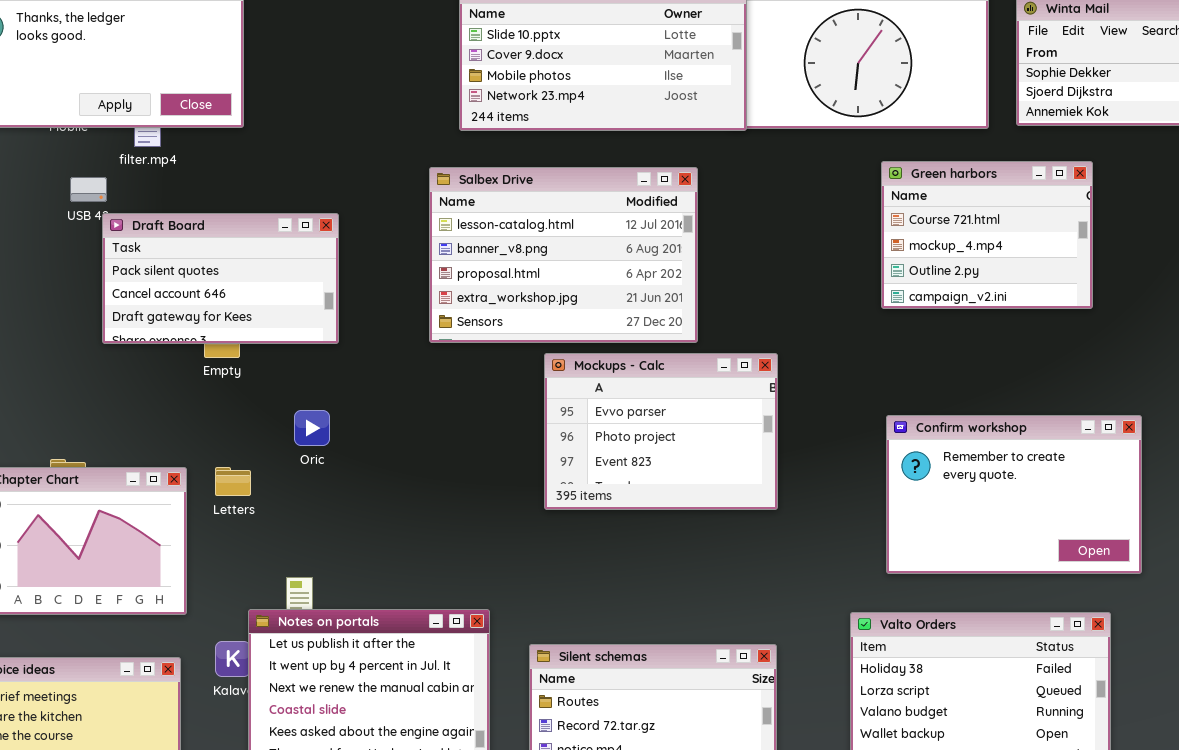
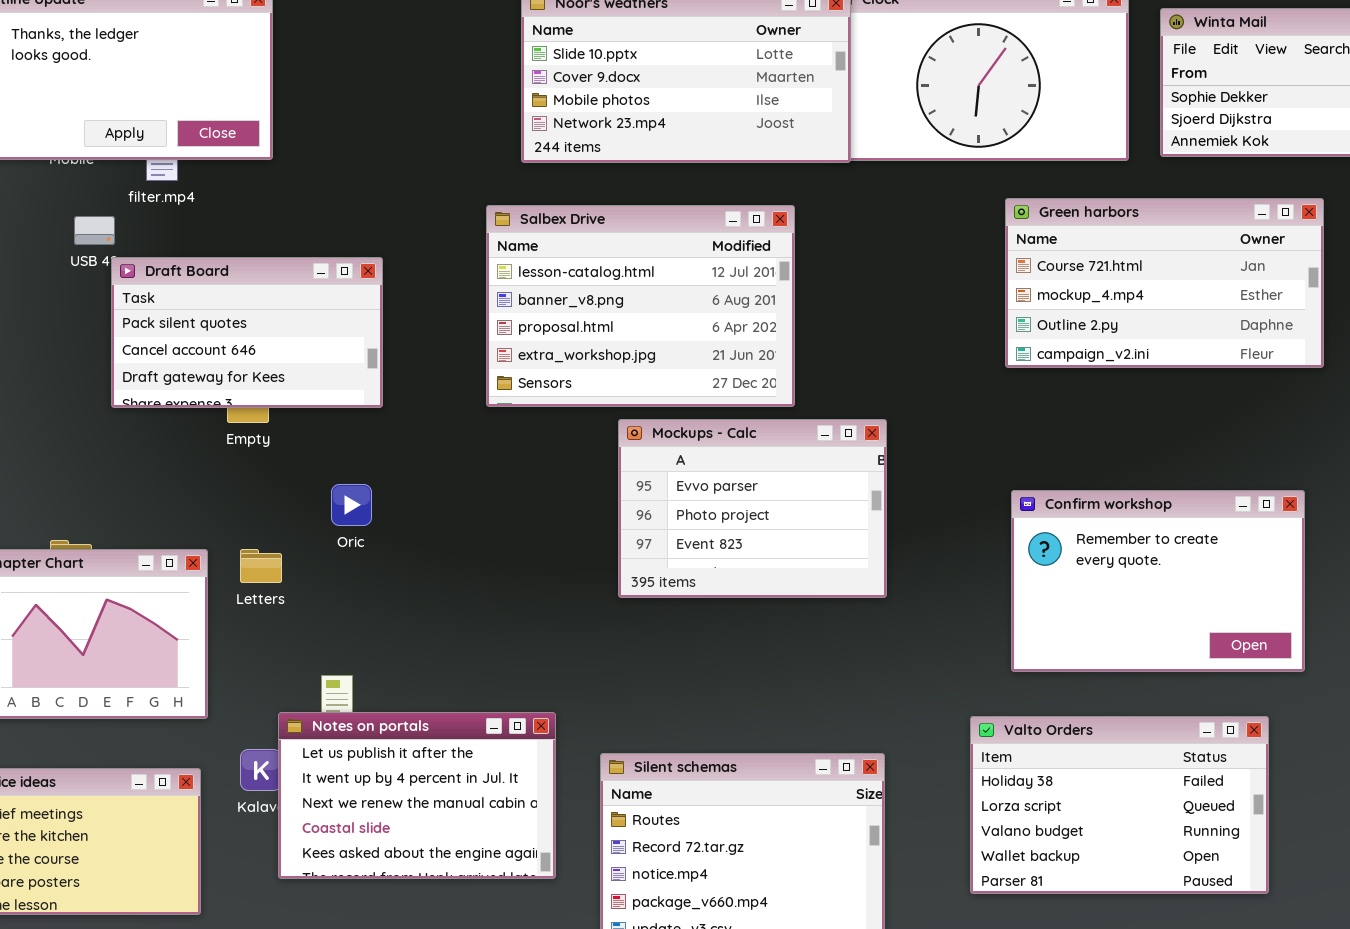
Green harbors: [881,161,1093,309] -> [1005,198,1324,368], resized

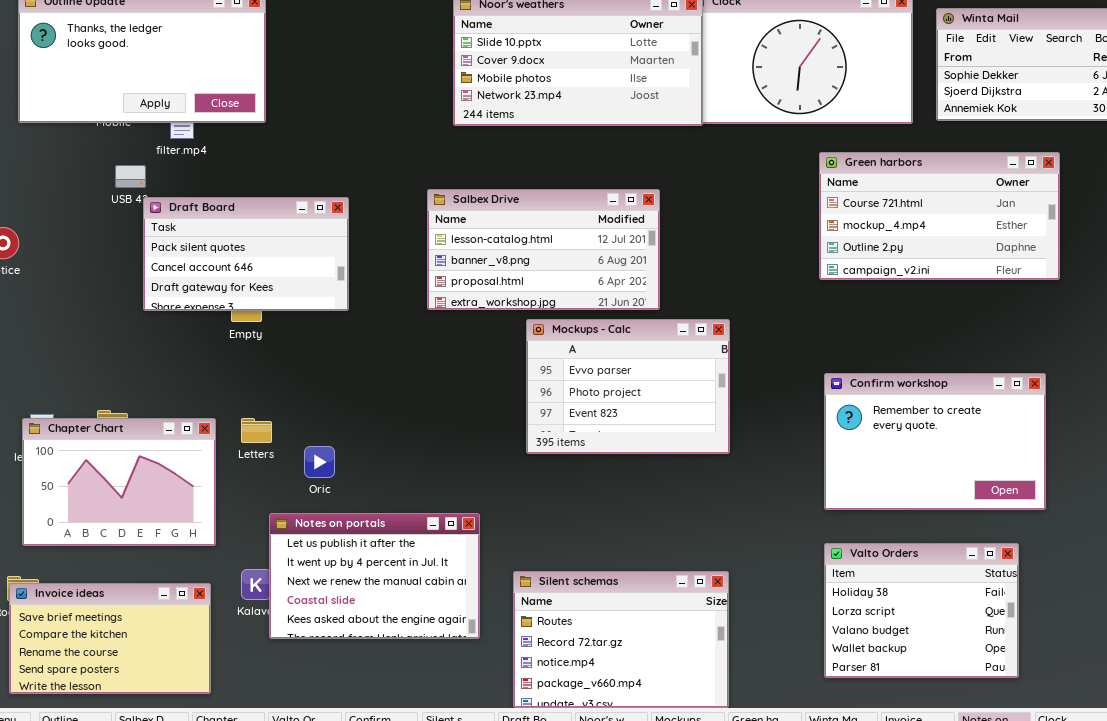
Salbex Drive: [486,205,795,407] -> [427,189,660,310], resized
Oric: [331,484,372,526] -> [304,446,335,478], moved
Notes on portals: [278,712,556,879] -> [269,513,480,639], moved
Valto Orders: [970,716,1269,894] -> [824,543,1019,678], resized

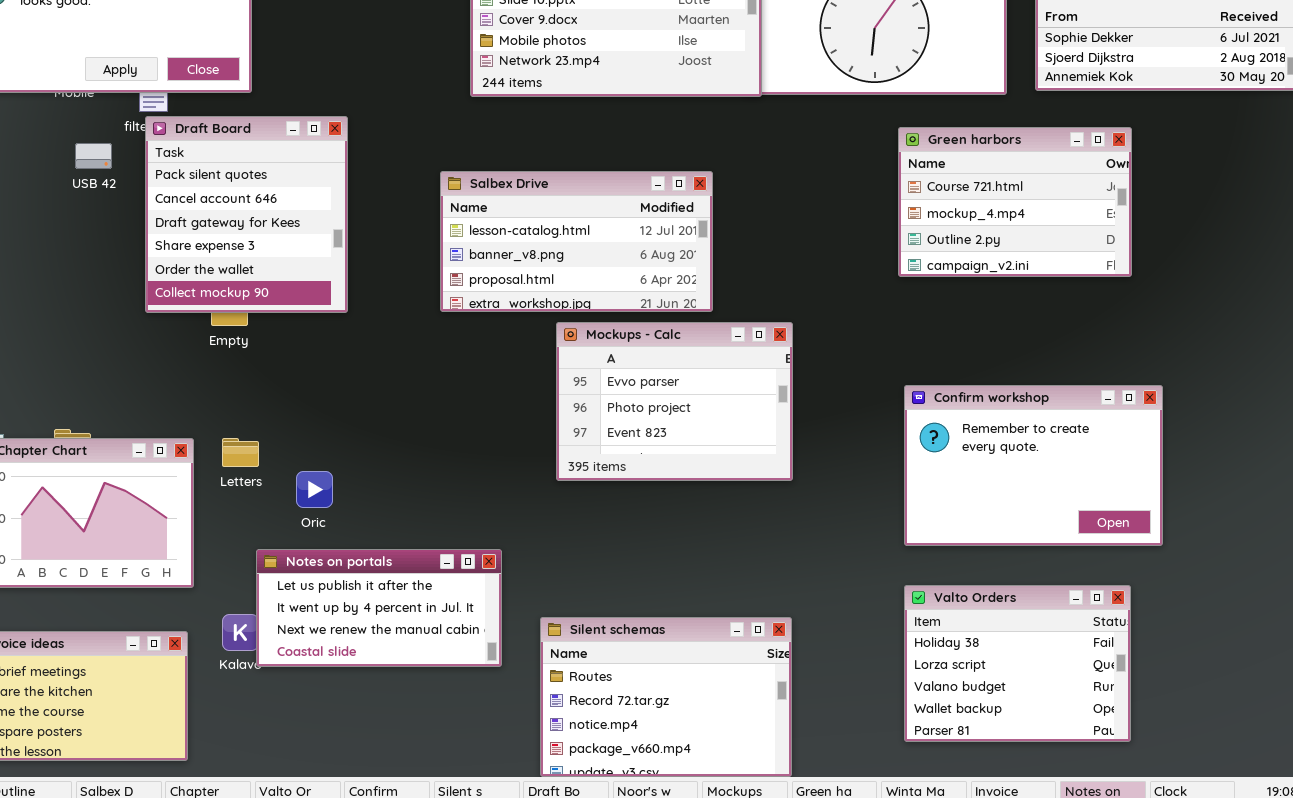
Green harbors: [819,152,1060,280] -> [898,127,1132,277], resized
Draft Board: [143,197,349,311] -> [145,116,348,313], resized
Notes on portals: [269,513,480,639] -> [256,549,502,667], resized

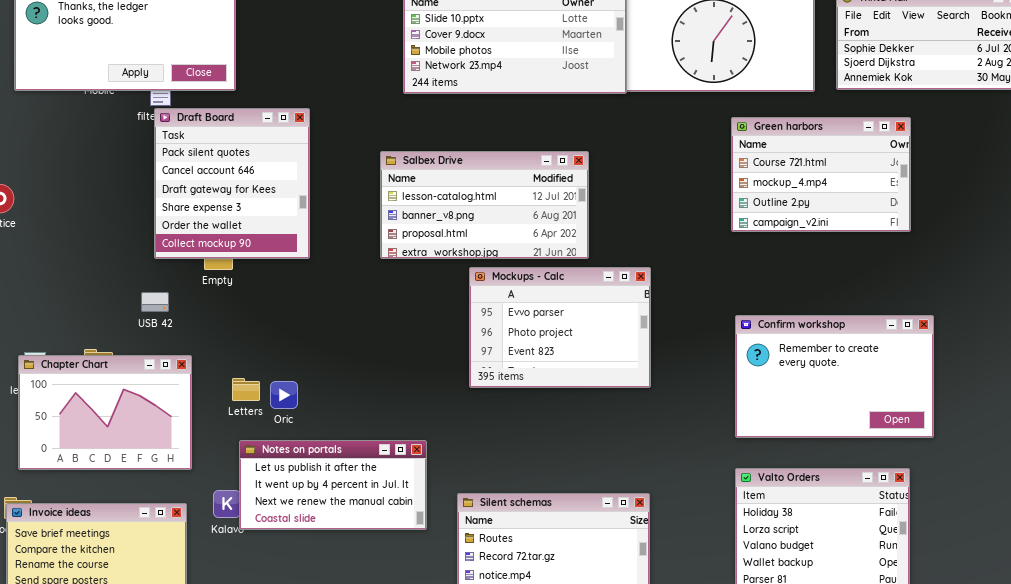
USB 42: [75,143,112,169] -> [141,292,169,312], moved
Letters: [222,438,259,467] -> [232,378,260,401], moved

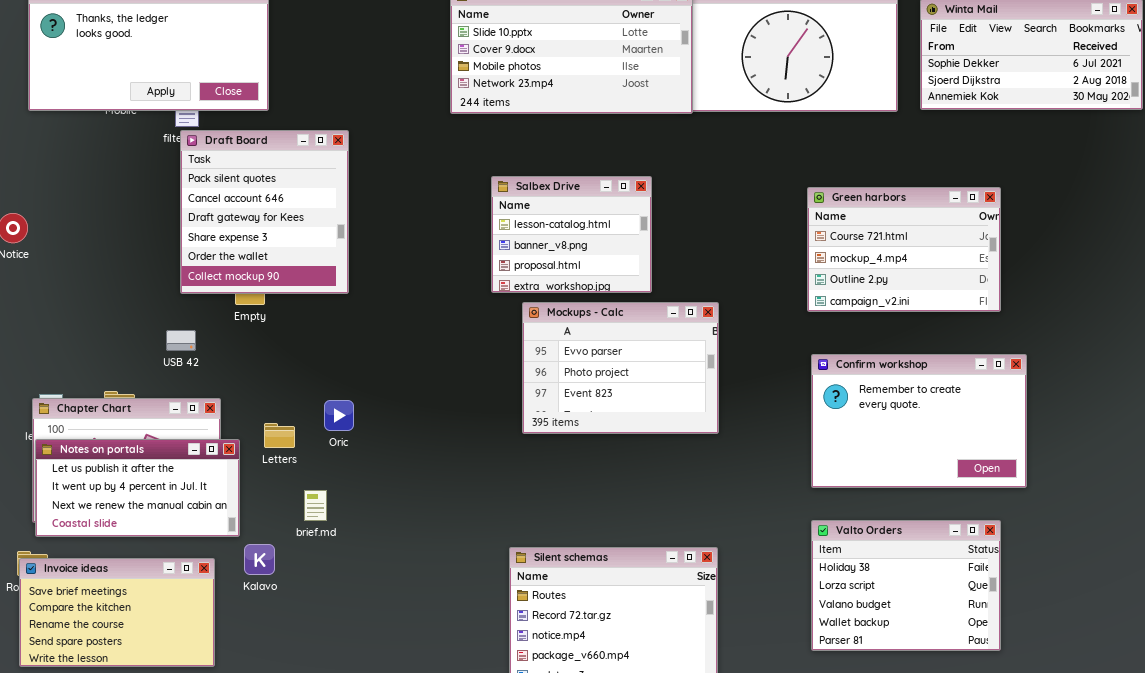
Green harbors: [731,117,911,232] -> [807,187,1001,312], moved
Salbex Drive: [380,151,589,259] -> [491,176,652,293], resized
Oric: [270,381,298,409] -> [324,400,354,431], moved
Notes on portals: [239,440,427,530] -> [35,439,240,537], moved

